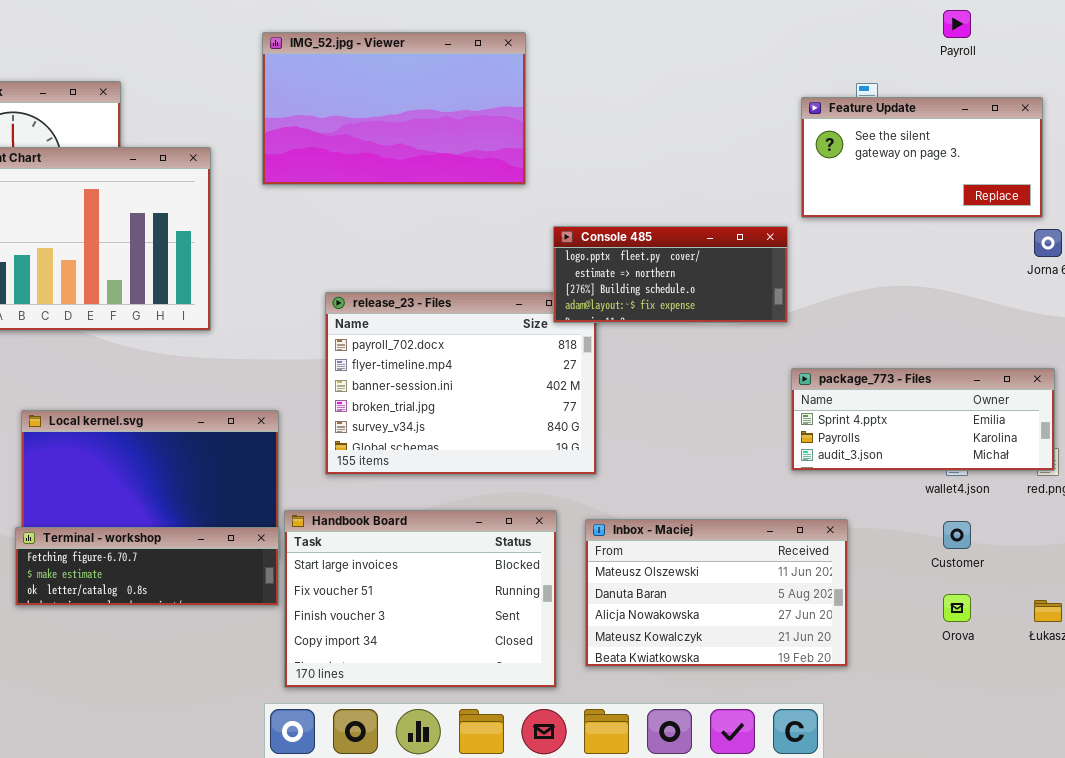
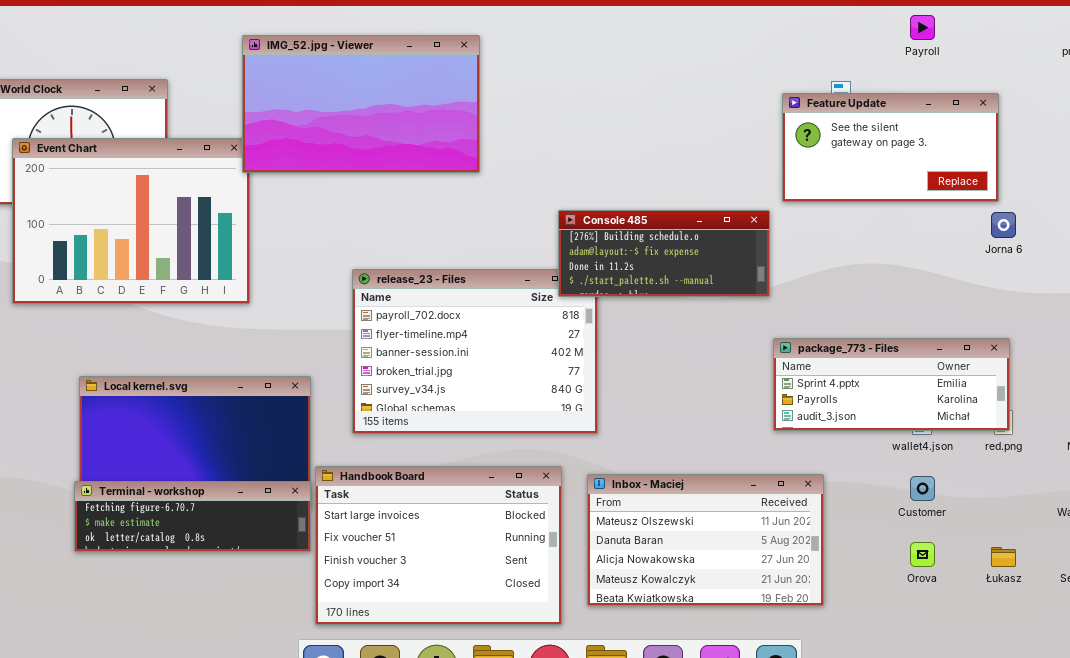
IMG_52.jpg - Viewer: [262,32,526,185] -> [242,35,480,173], moved
Console 485: [553,226,788,323] -> [558,210,770,297], scrolled down 2 rows

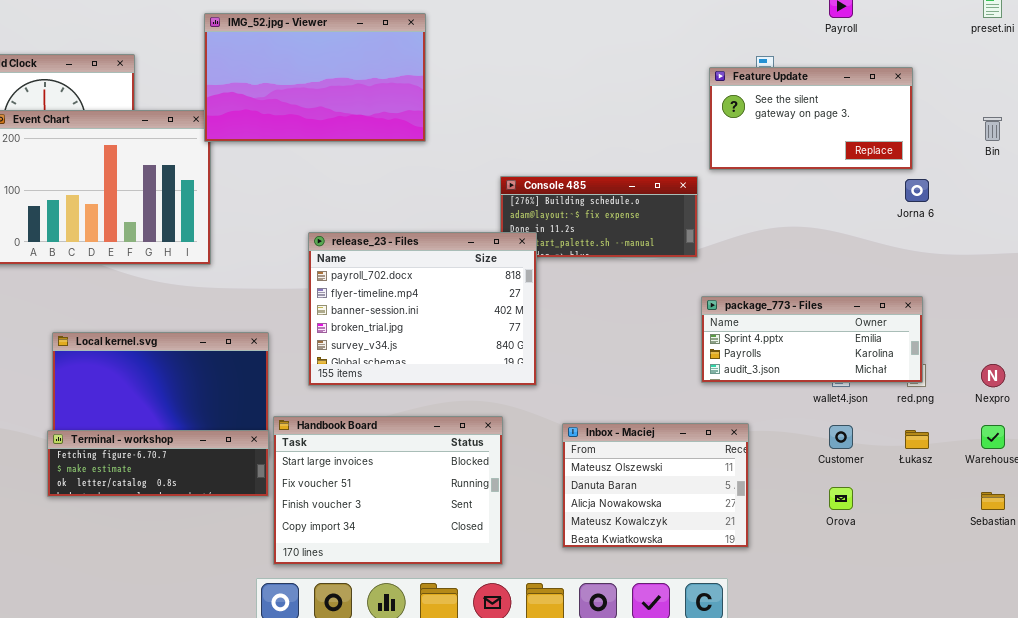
release_23 - Files: [352,269,598,434] -> [308,232,537,386], raised
Inbox - Maciej: [587,474,824,606] -> [562,423,749,548], resized
Łukasz: [991,547,1016,567] -> [905,430,929,449], moved

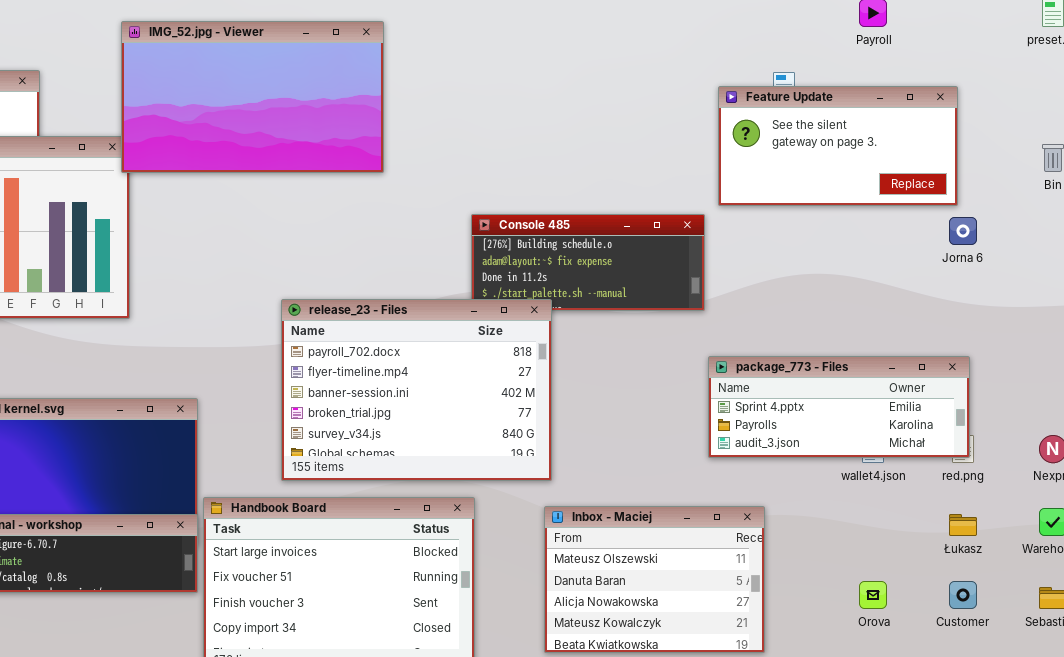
release_23 - Files: [308,232,537,386] -> [281,299,552,481], moved
Customer: [829,425,853,449] -> [949,581,977,609], moved

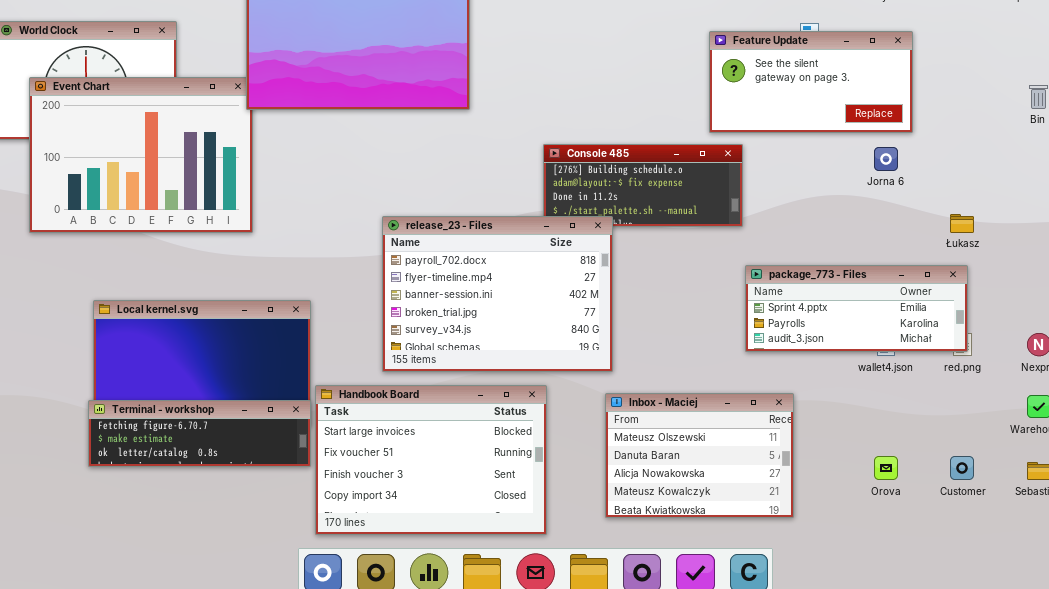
Feature Update: [718,86,958,206] -> [709,31,913,133], moved
Jorna 6: [949,217,977,245] -> [874,147,898,171], moved
Łukasz: [949,514,977,536] -> [950,214,974,233], moved

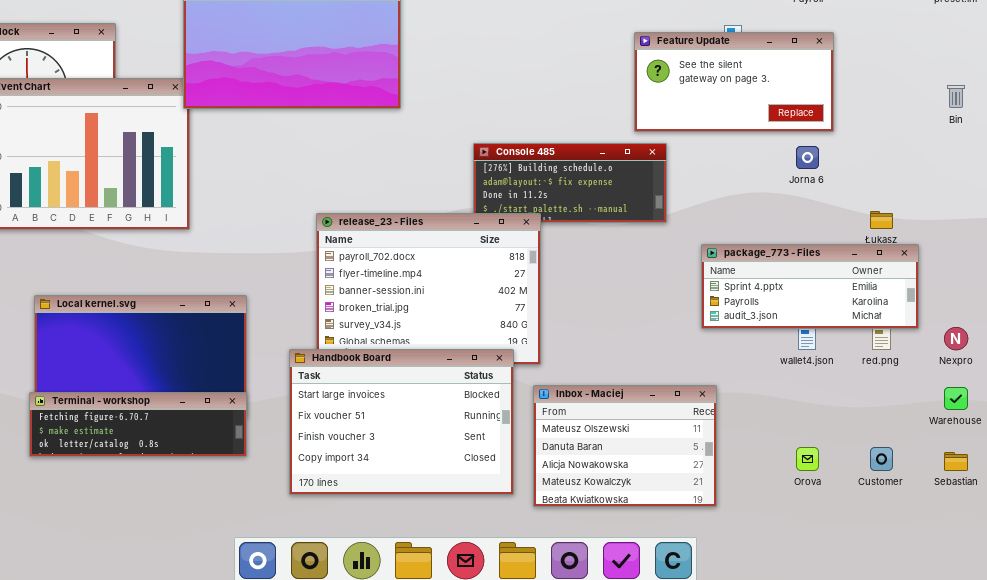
package_773 - Files: [745,265,968,352] -> [701,244,919,329], moved
Handbook Board: [315,385,547,535] -> [289,349,514,495], moved

